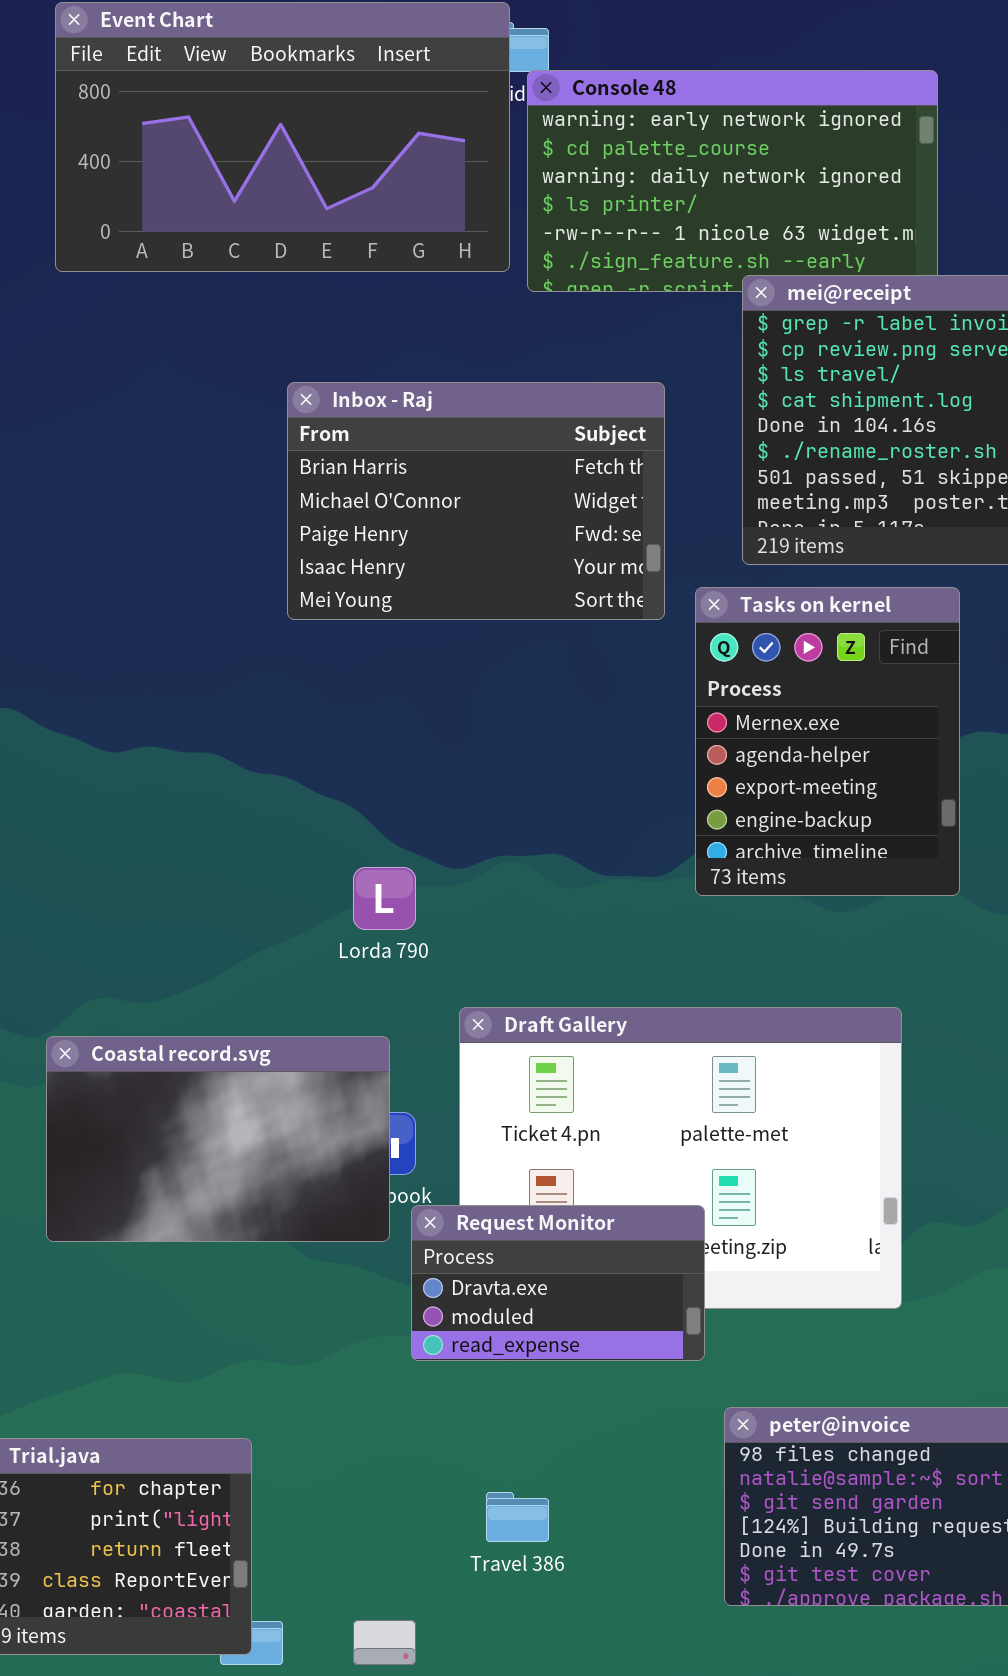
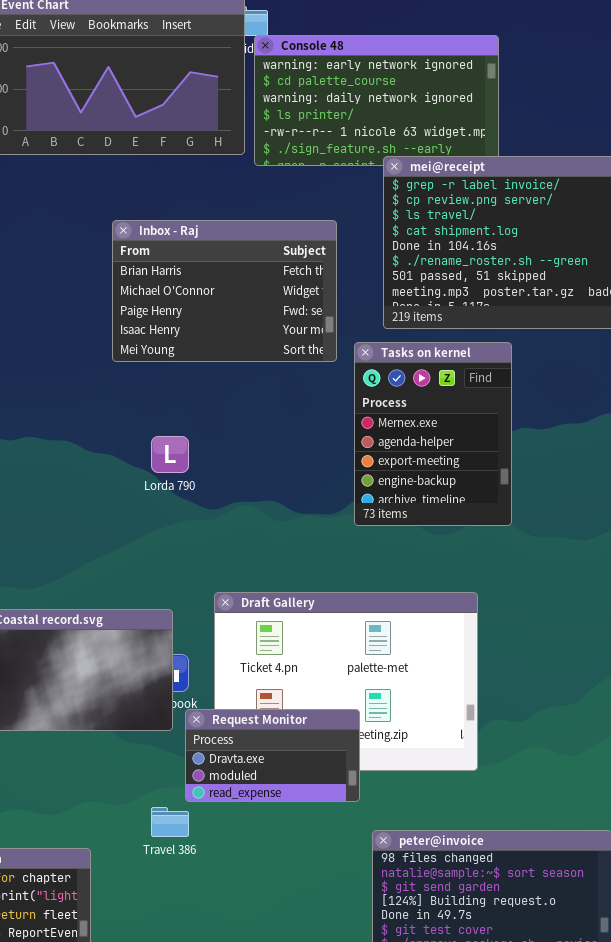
Lorda 790: [353,867,416,930] -> [151,436,189,473], moved
Travel 386: [486,1492,549,1542] -> [151,807,189,837], moved

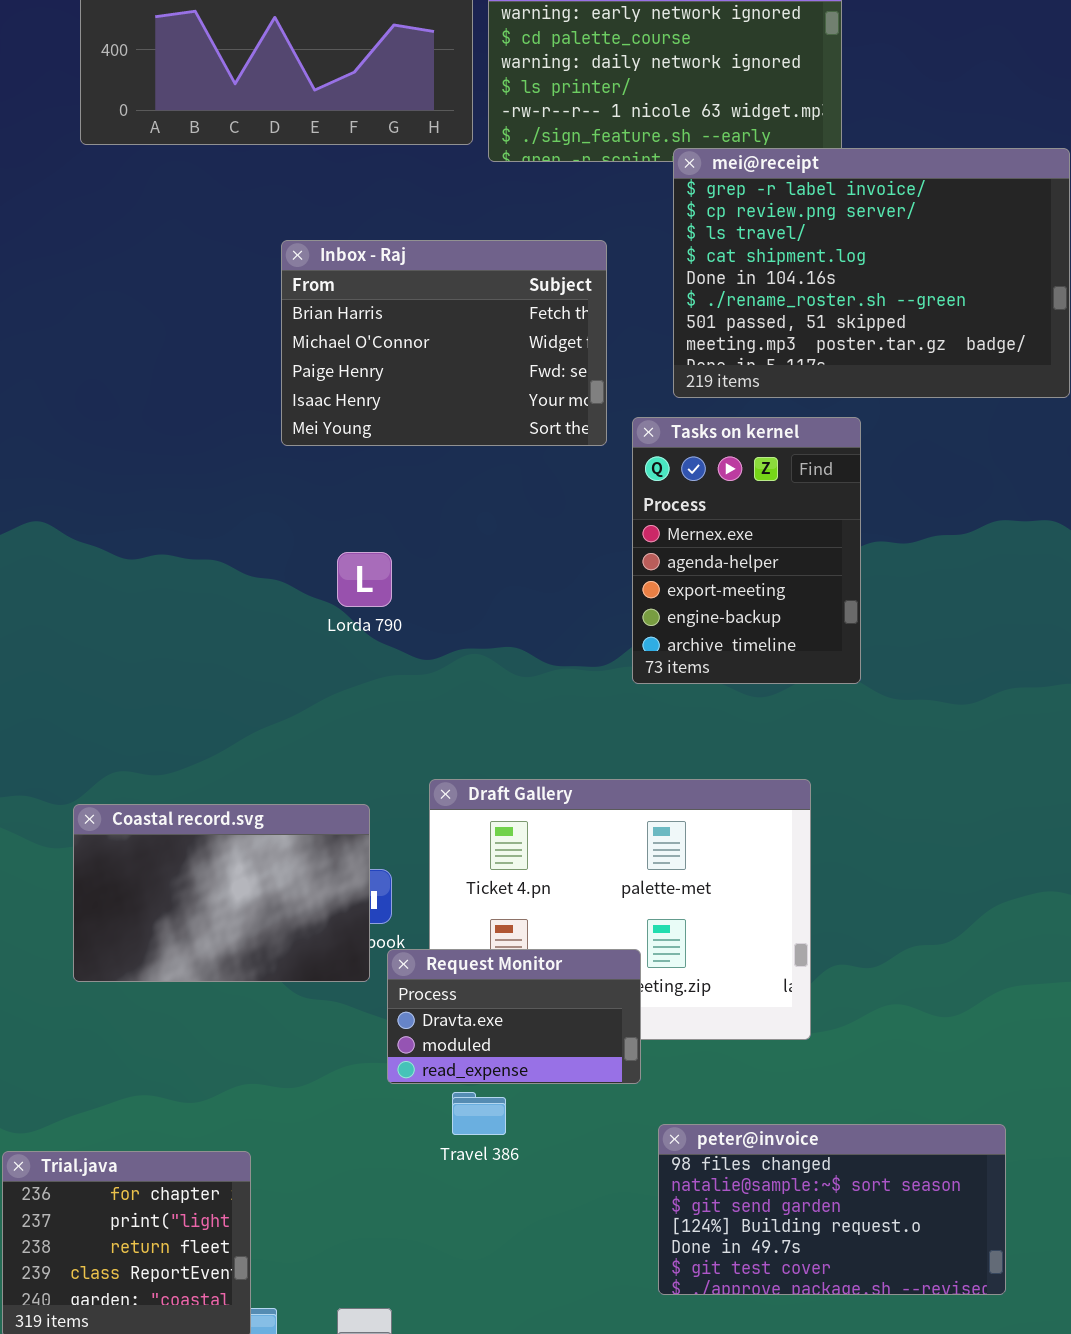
Travel 386: [151,807,189,837] -> [452,1092,506,1135], moved

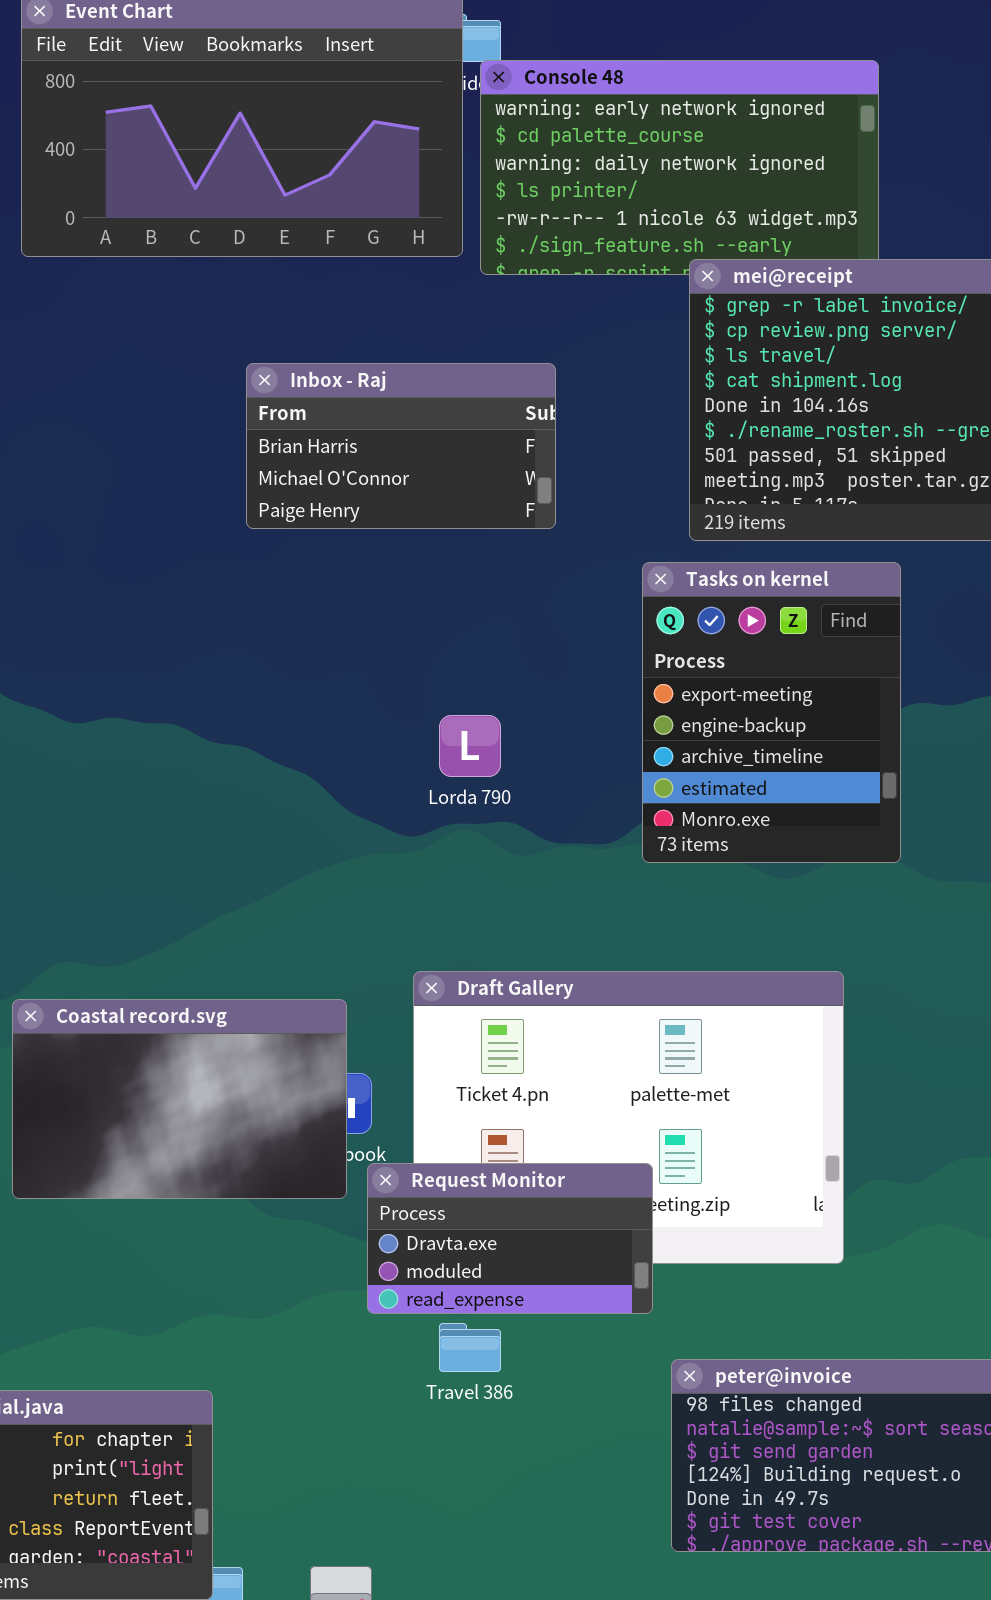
Inbox - Raj: [281,240,607,446] -> [246,363,556,529], resized
Tasks on kernel: [632,417,861,684] -> [642,562,901,863], scrolled down 2 rows
Lorda 790: [337,552,392,607] -> [439,715,501,777], moved

